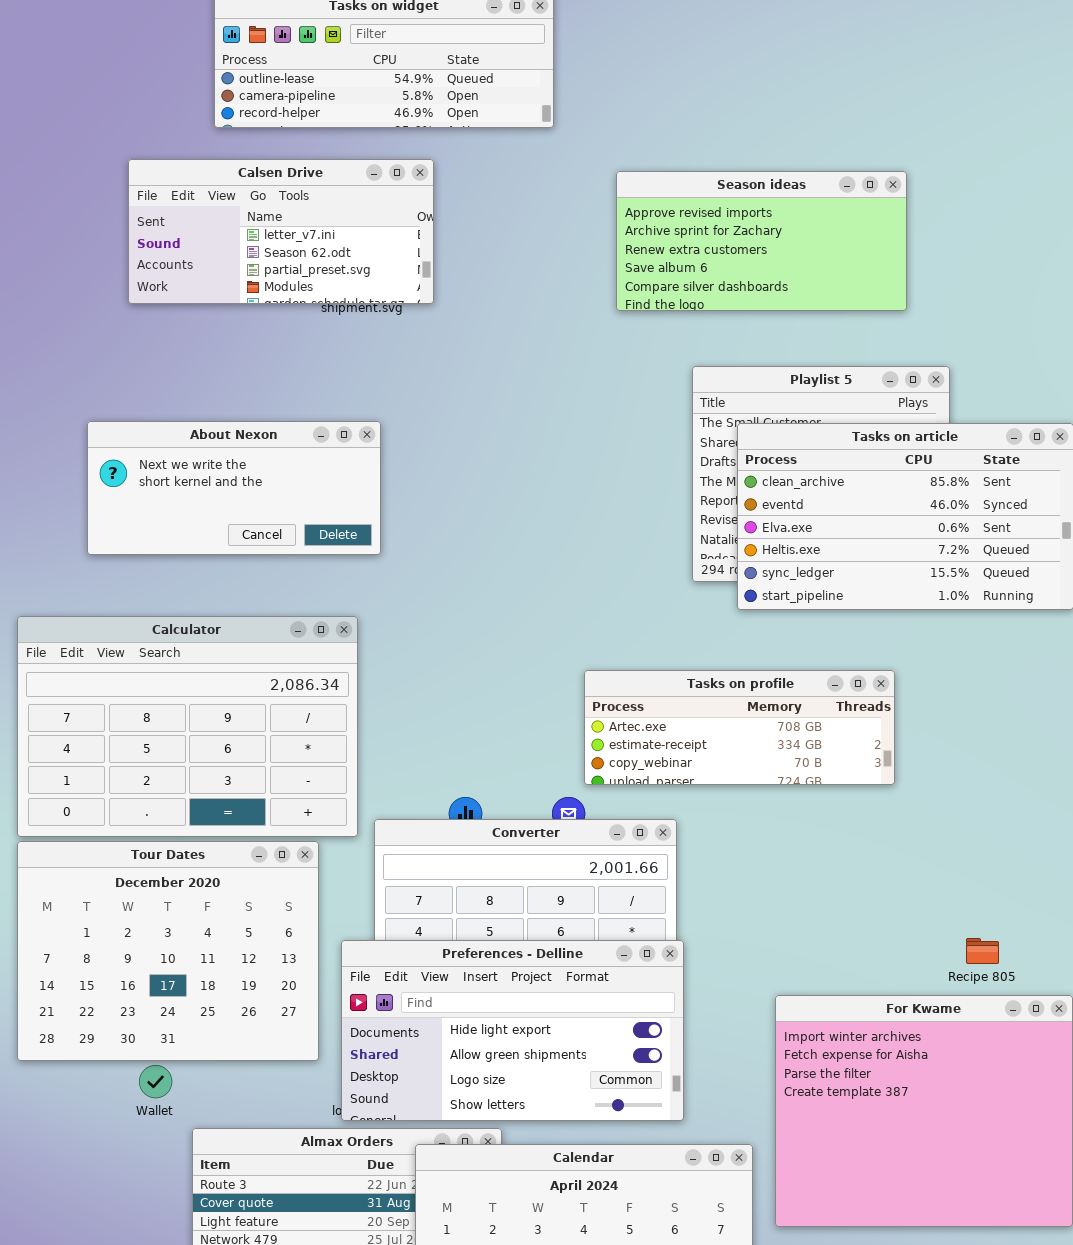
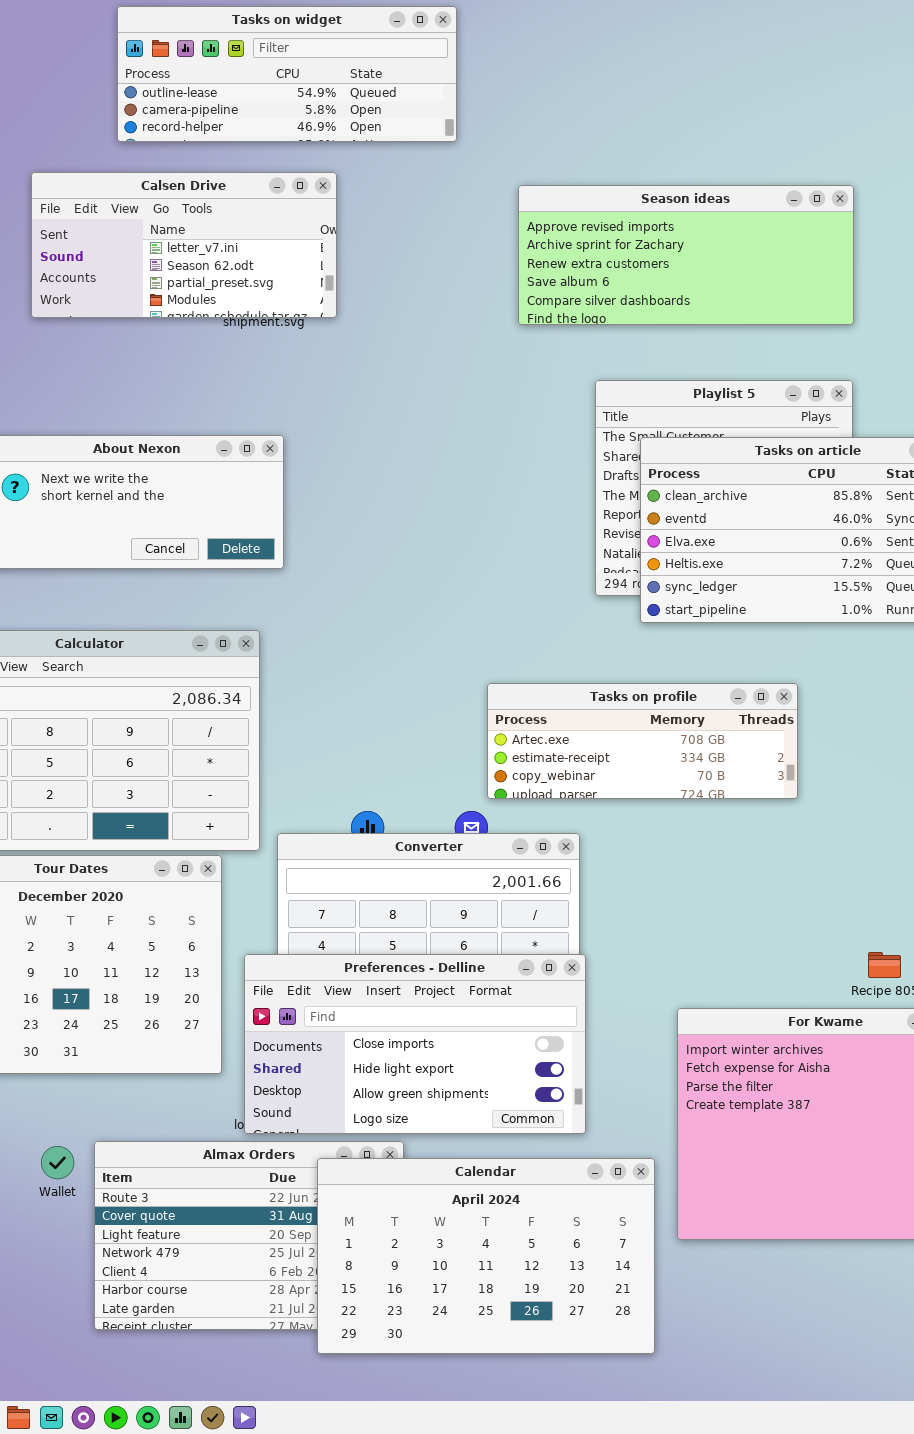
Season ideas: [616,171,907,311] -> [518,185,854,325], resized
Preferences - Delline: [341,940,684,1121] -> [244,954,586,1134], scrolled up 1 row
Wallet: [139,1065,172,1098] -> [41,1146,74,1179], moved

